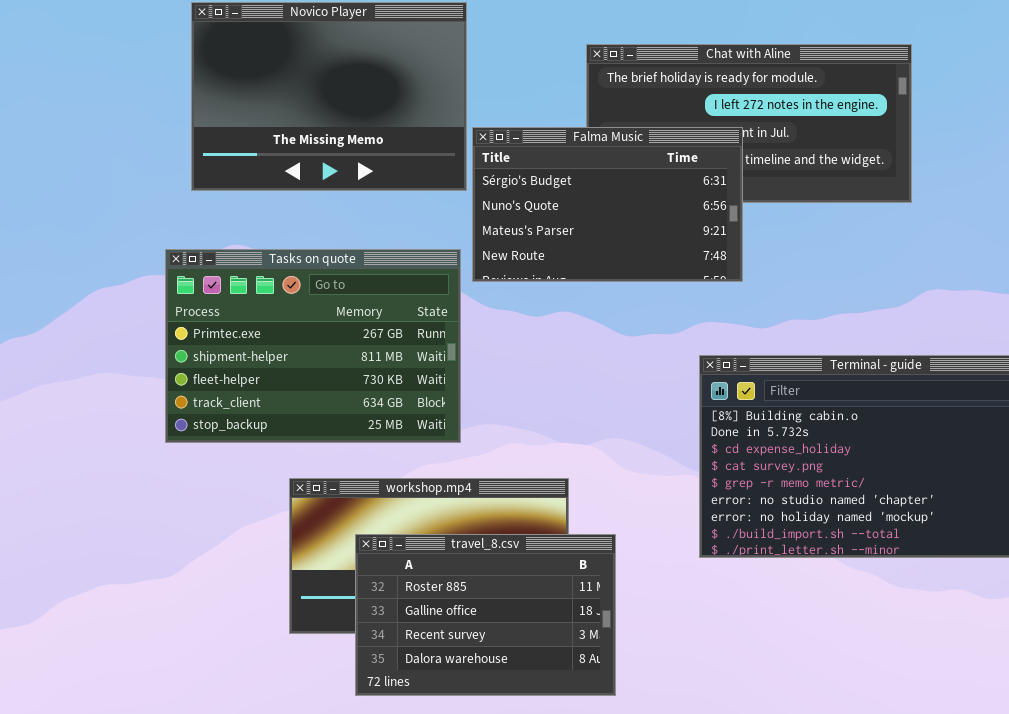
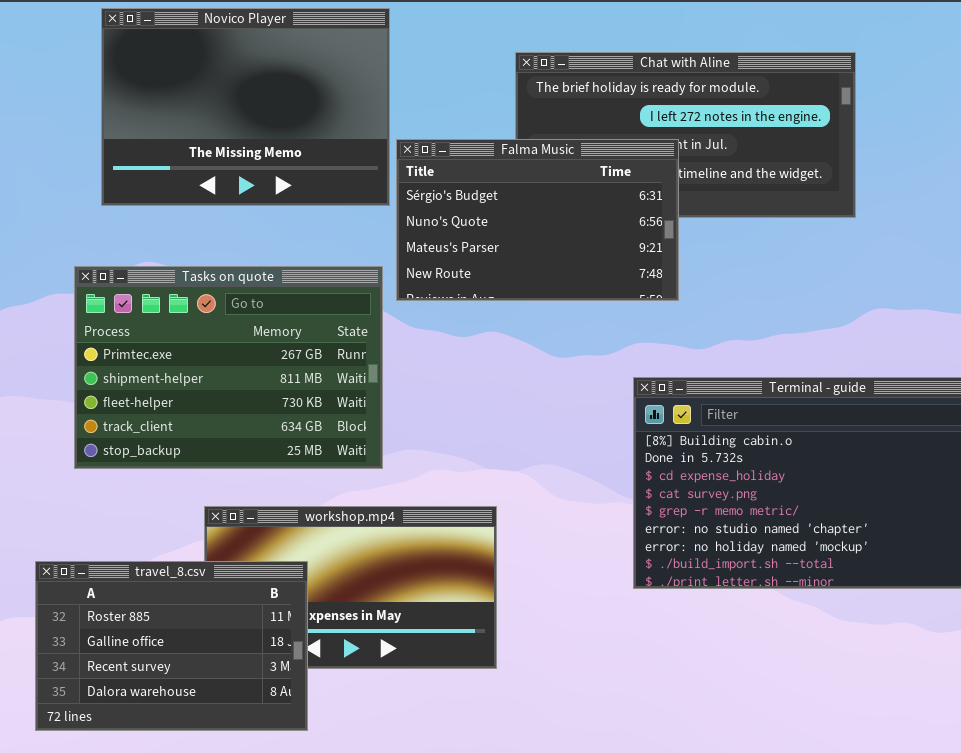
travel_8.csv: [355,534,616,696] -> [35,561,308,731], moved

